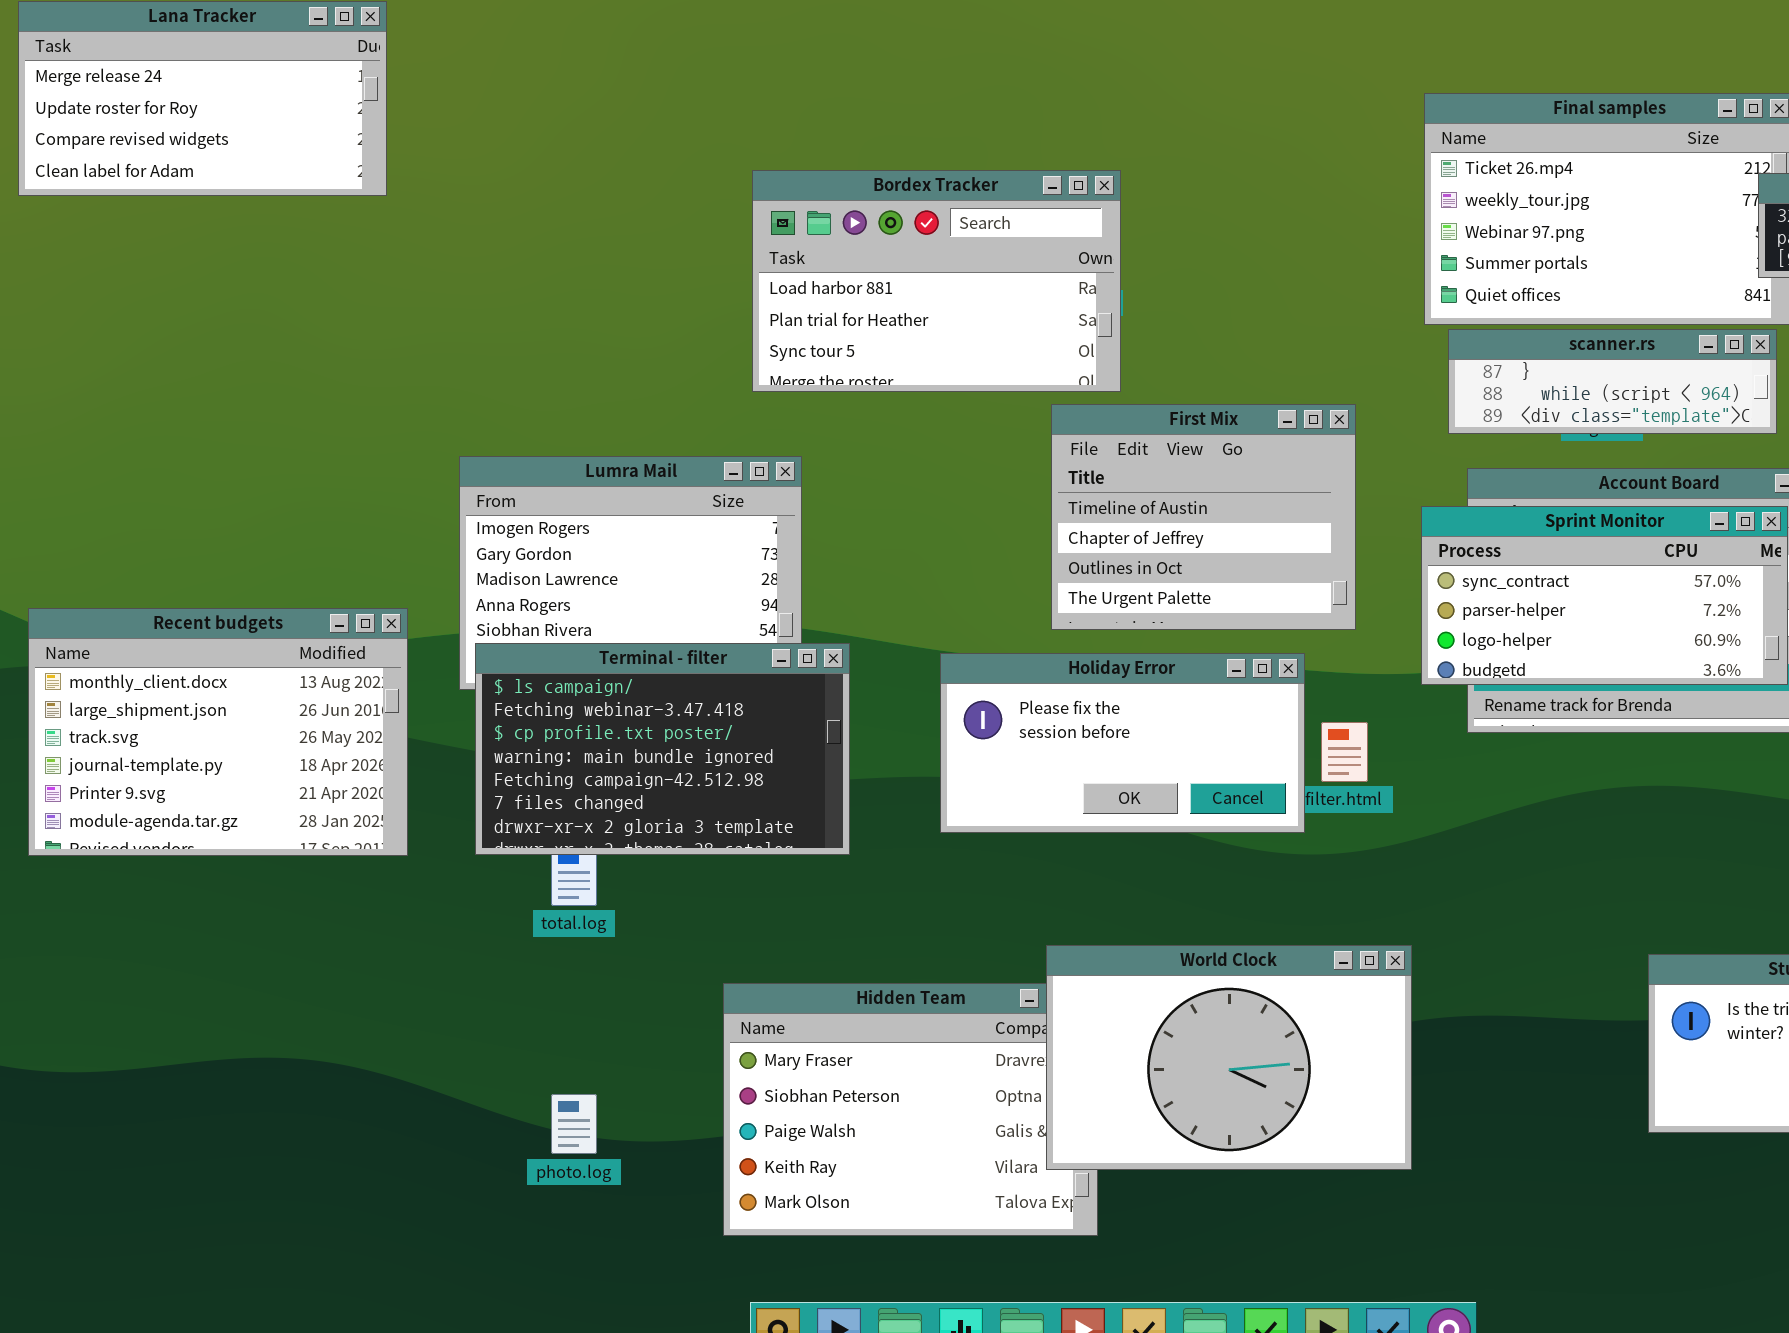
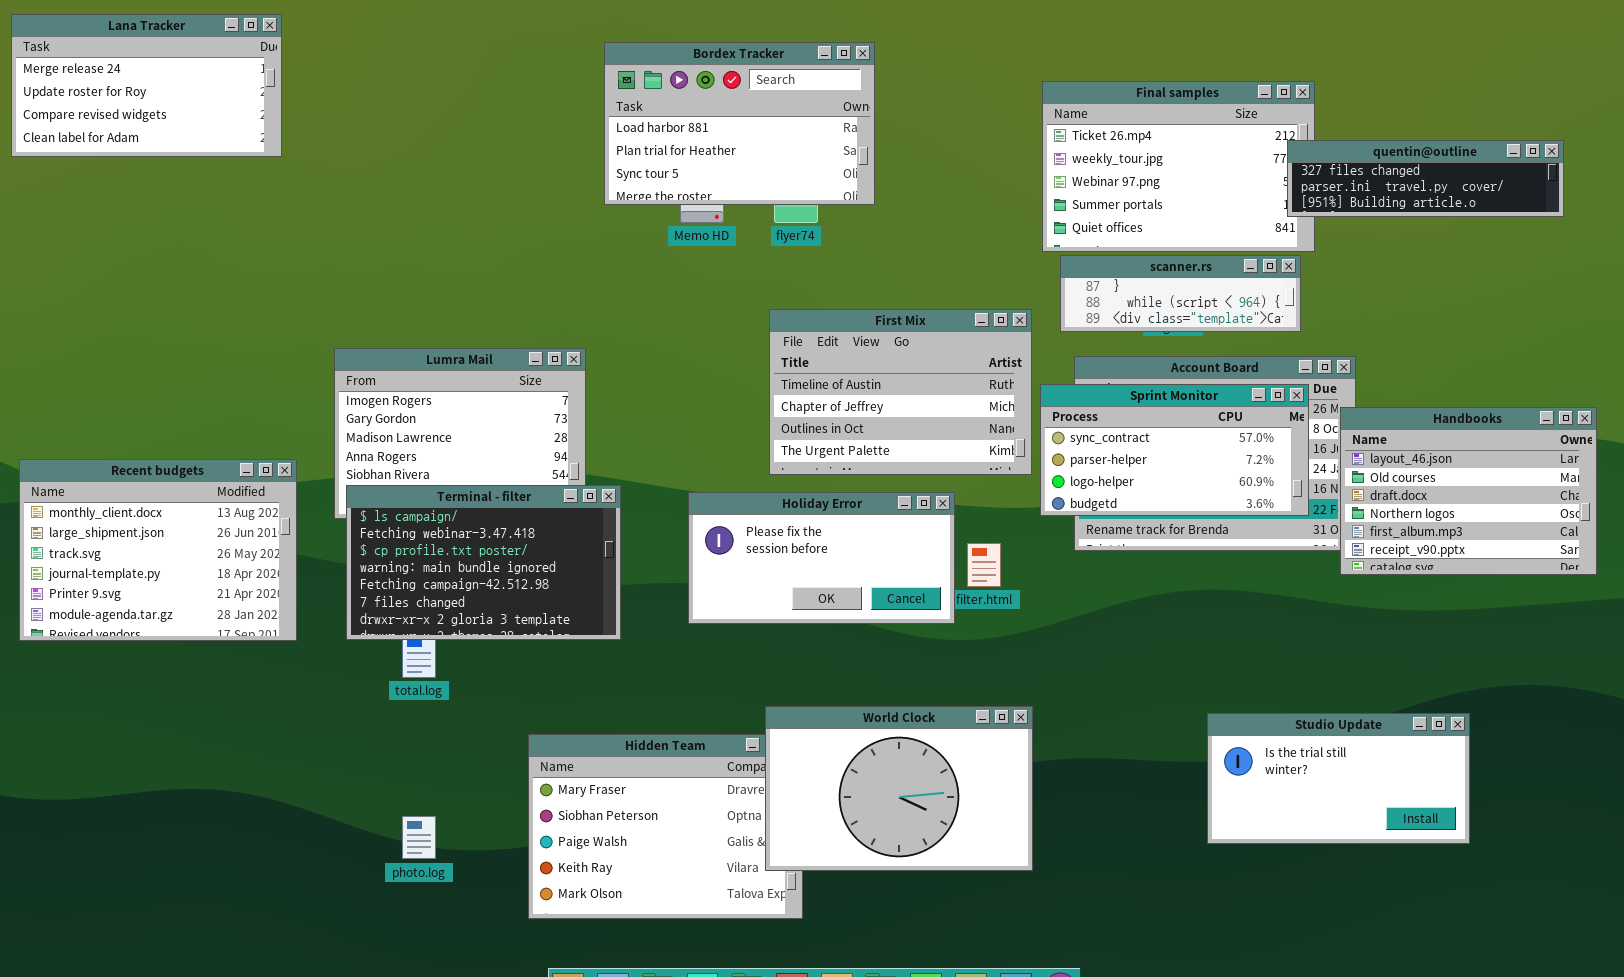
Bordex Tracker: [752,170,1121,392] -> [604,42,875,205], moved
First Mix: [1051,404,1356,630] -> [769,309,1032,475], resized

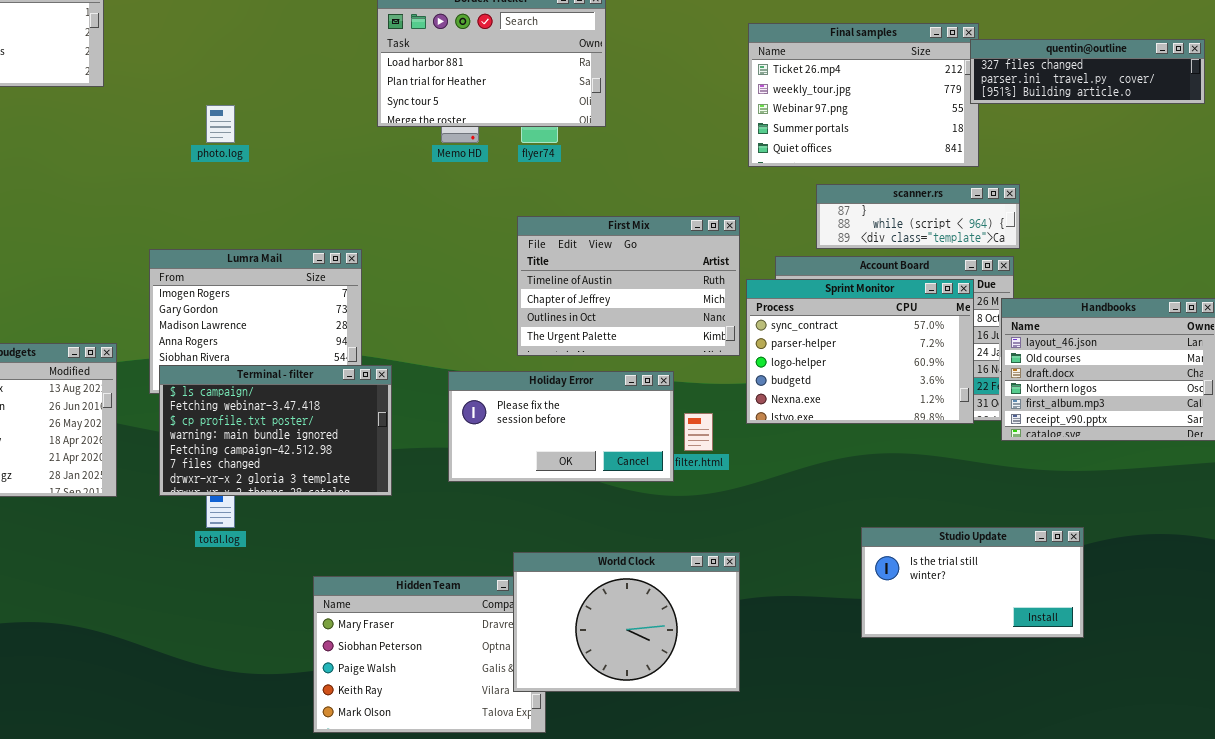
quentin@outline: [1287,140,1564,217] -> [970,39,1205,104], moved
scanner.rs: [1060,255,1301,332] -> [816,184,1020,249], moved
Sprint Monitor: [1040,384,1309,516] -> [746,279,974,424], resized
Studio Update: [1207,713,1470,844] -> [861,527,1084,638], moved
photo.log: [402,816,436,859] -> [206,105,235,143], moved

